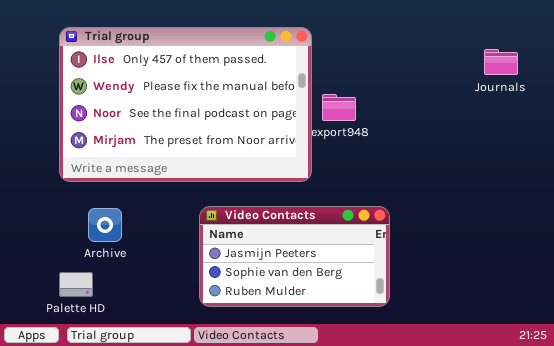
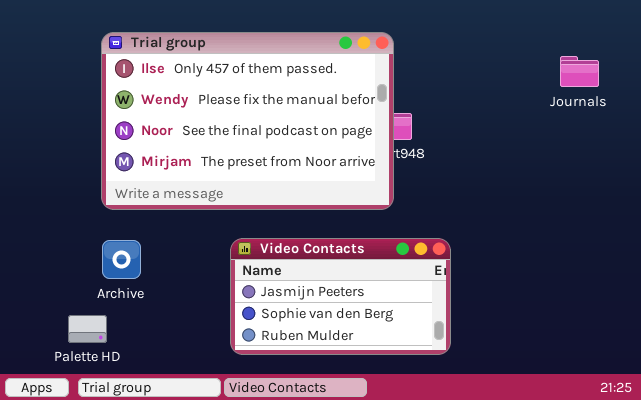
Trial group: [59,27,312,182] -> [101,32,394,210], moved

